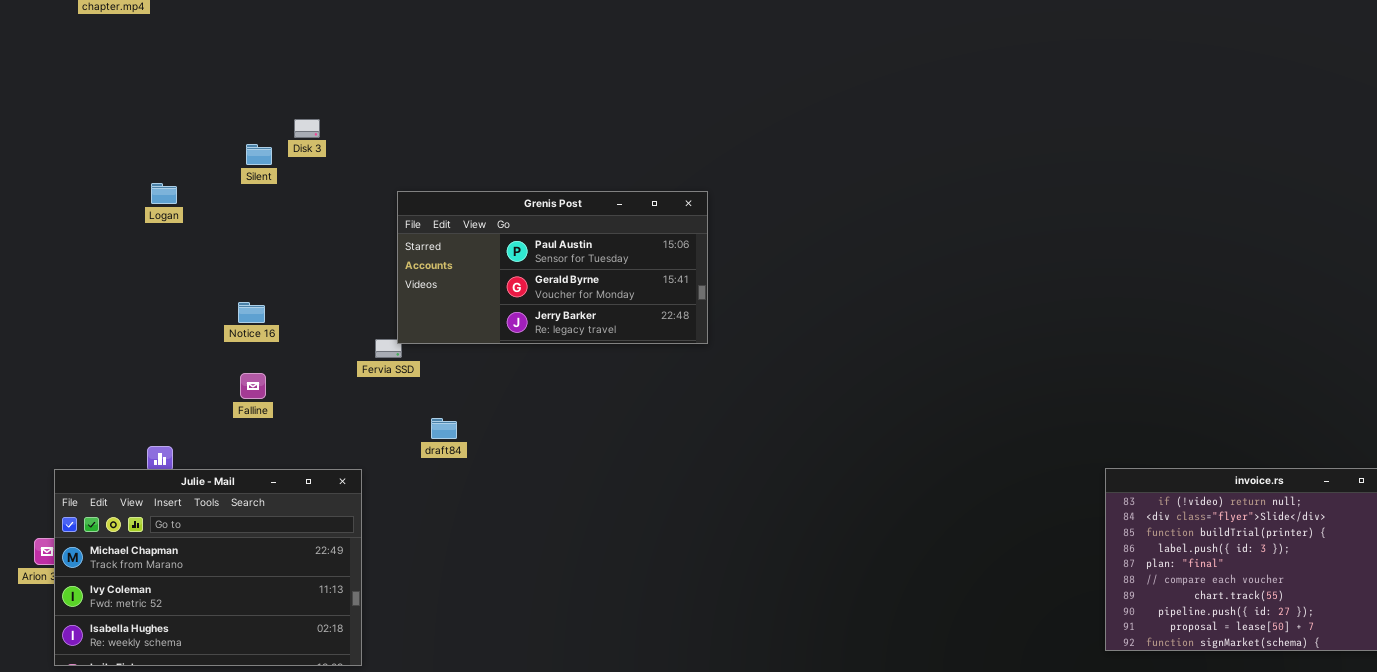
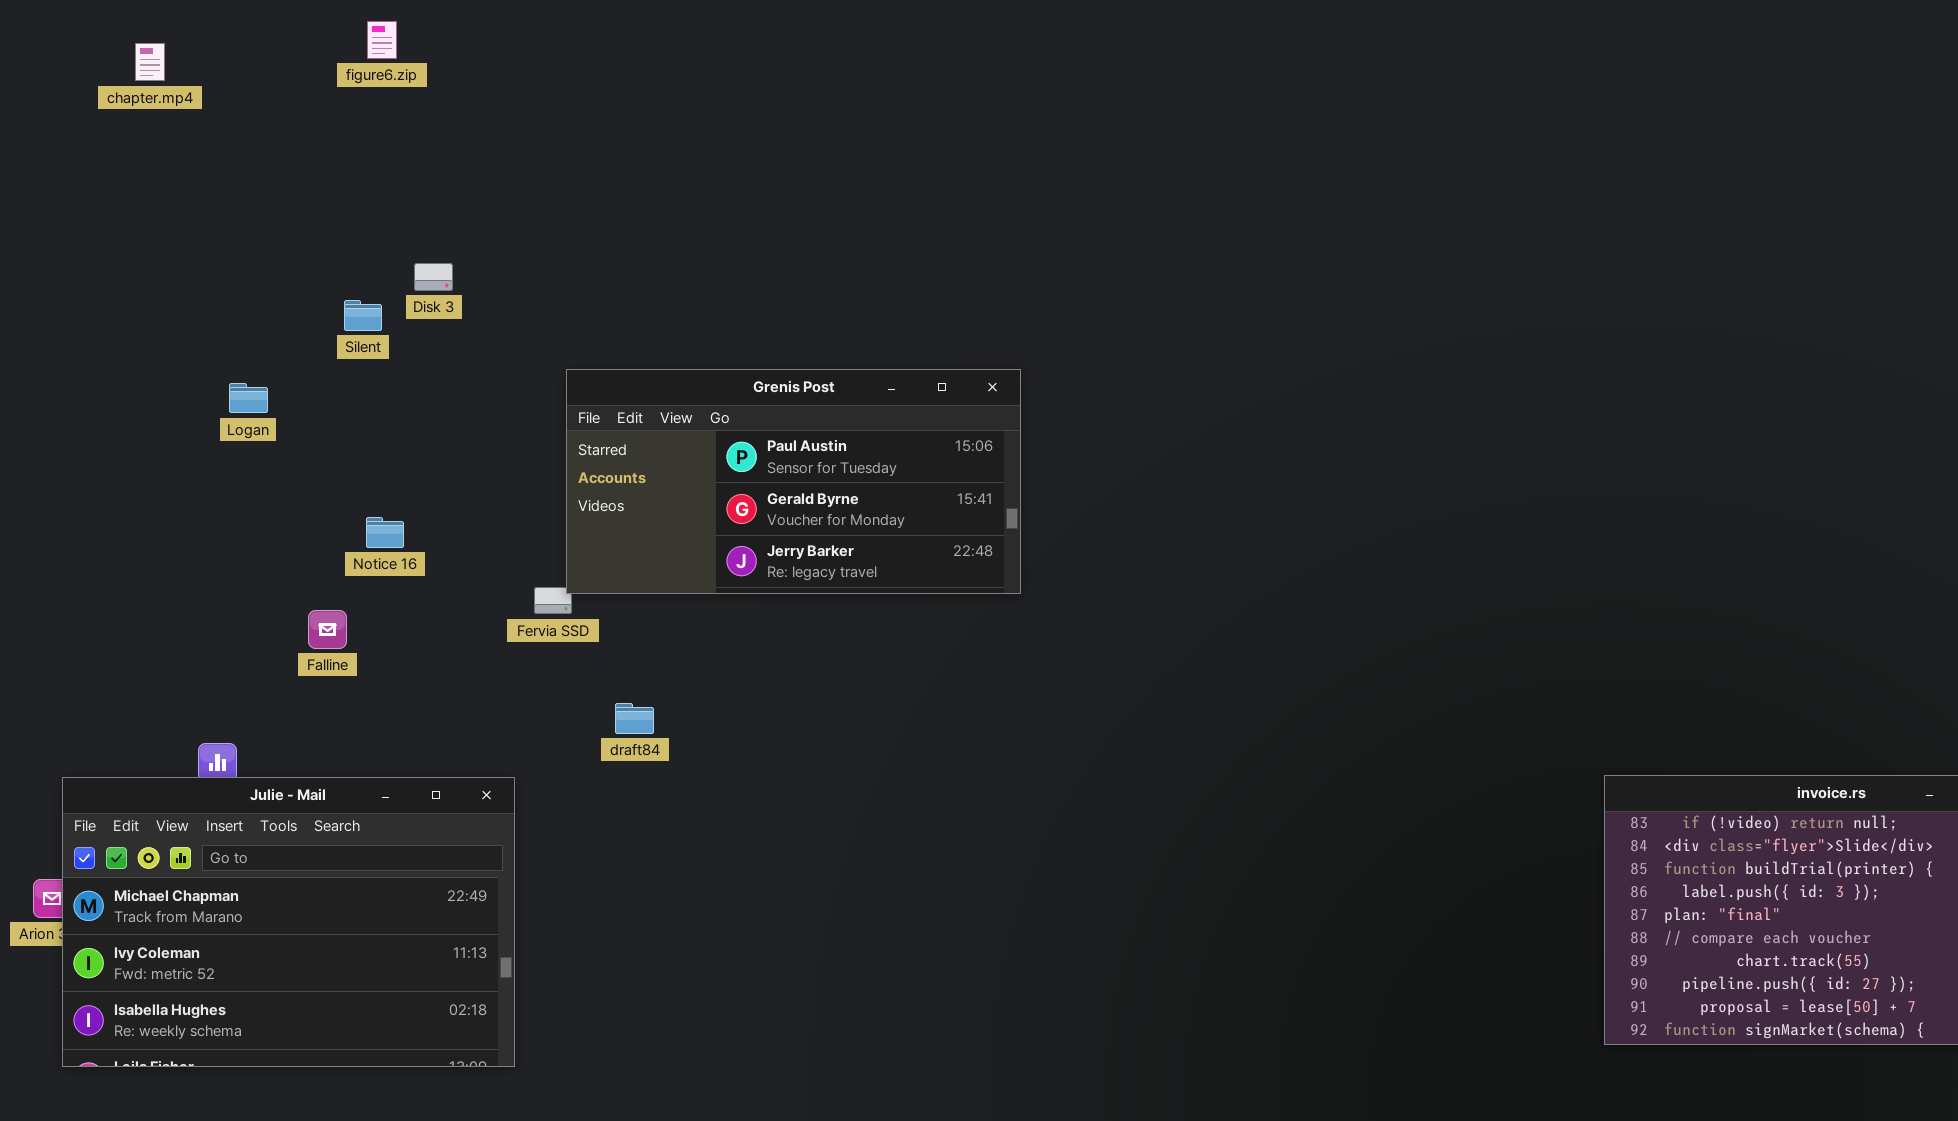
Logan: [151,183,177,204] -> [229,383,268,413], moved
Notice 16: [238,302,265,323] -> [366,517,404,548], moved
Falline: [240,373,266,399] -> [308,610,347,649], moved

